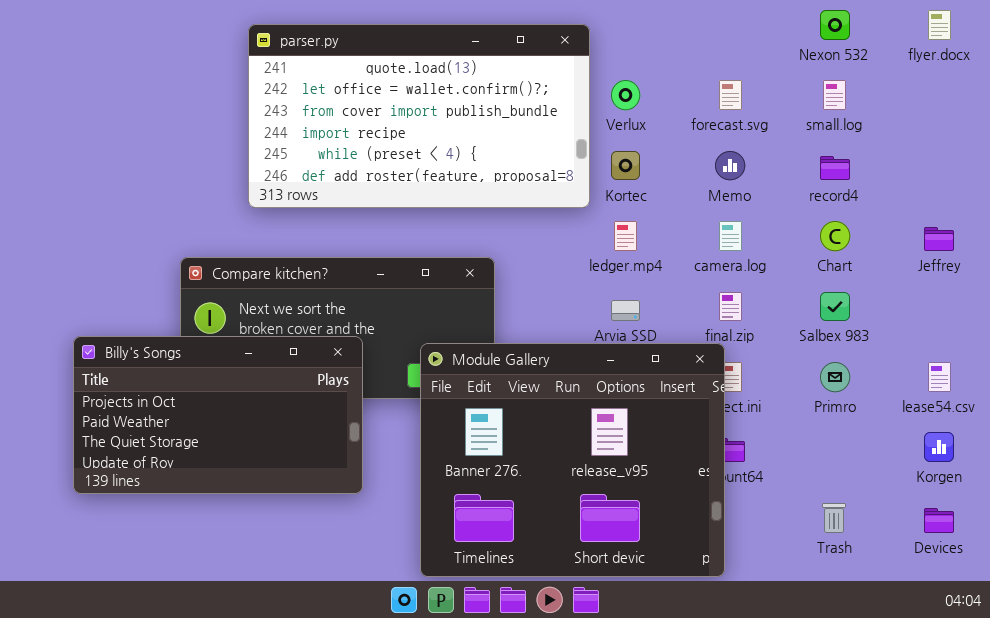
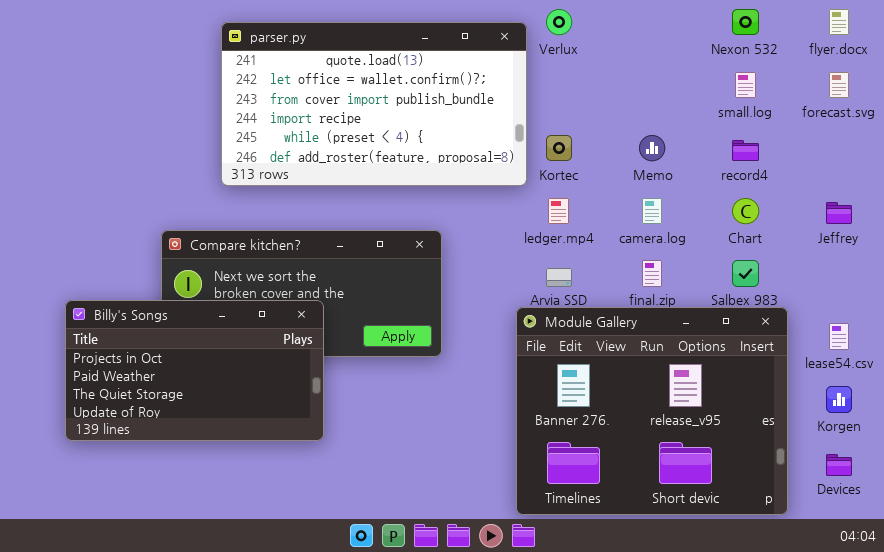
Verlux: [611,80,640,110] -> [546,9,572,35], moved
forecast.svg: [719,80,742,110] -> [829,72,849,98], moved
Module Gallery: [420,343,725,577] -> [516,307,788,515], moved

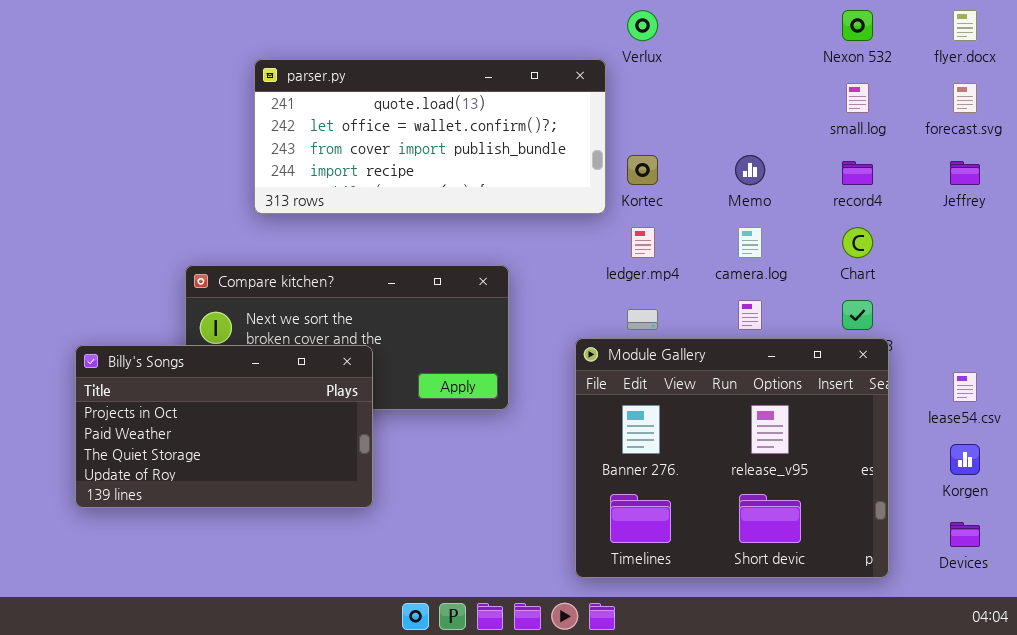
parser.py: [221,22,527,186] -> [254,59,606,214], resized
Jeffrey: [826,202,852,224] -> [950,161,980,185], moved
Module Gallery: [516,307,788,515] -> [575,338,889,578], moved

